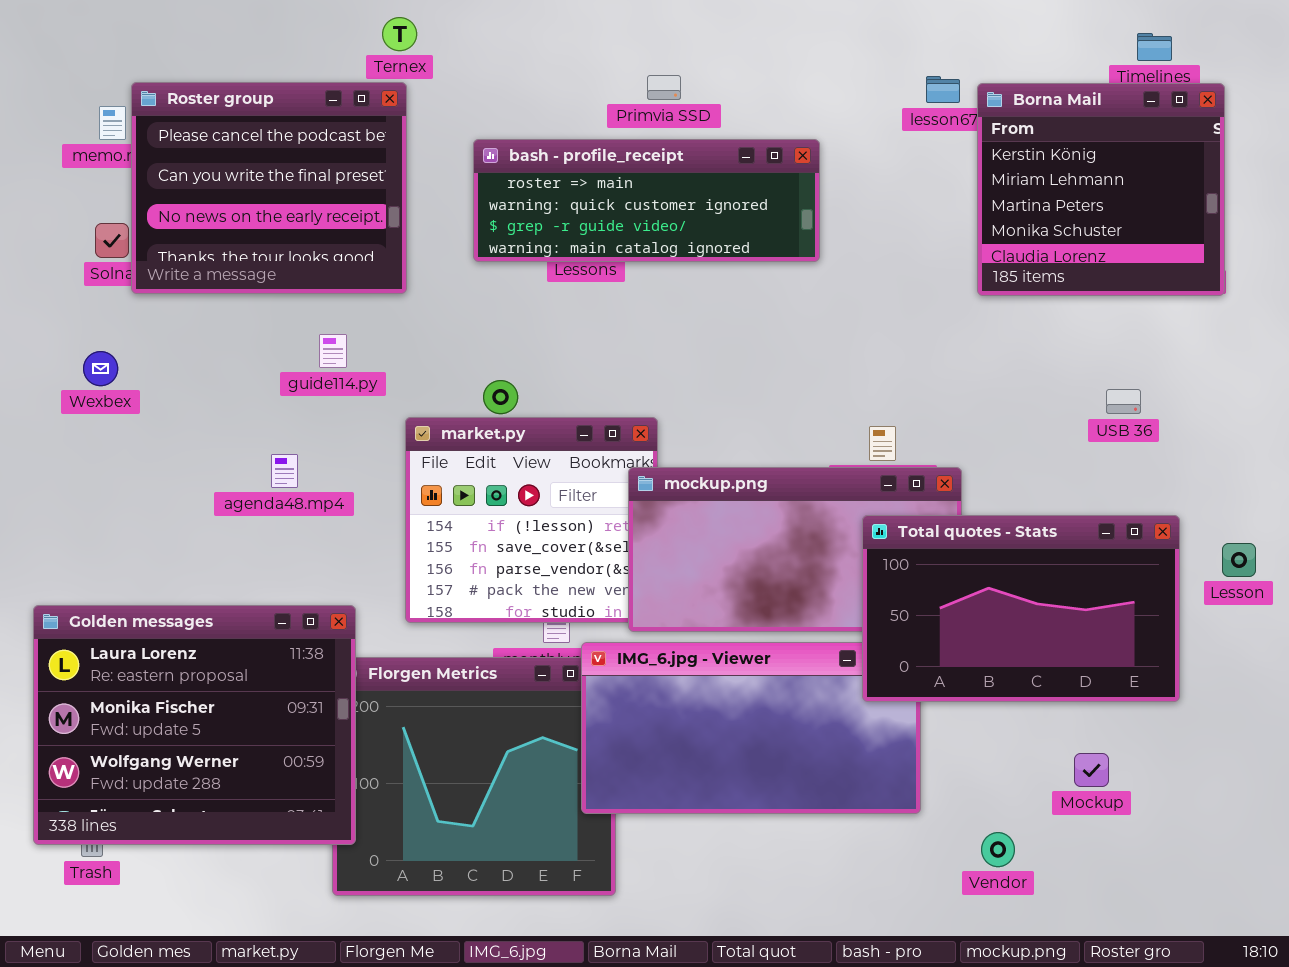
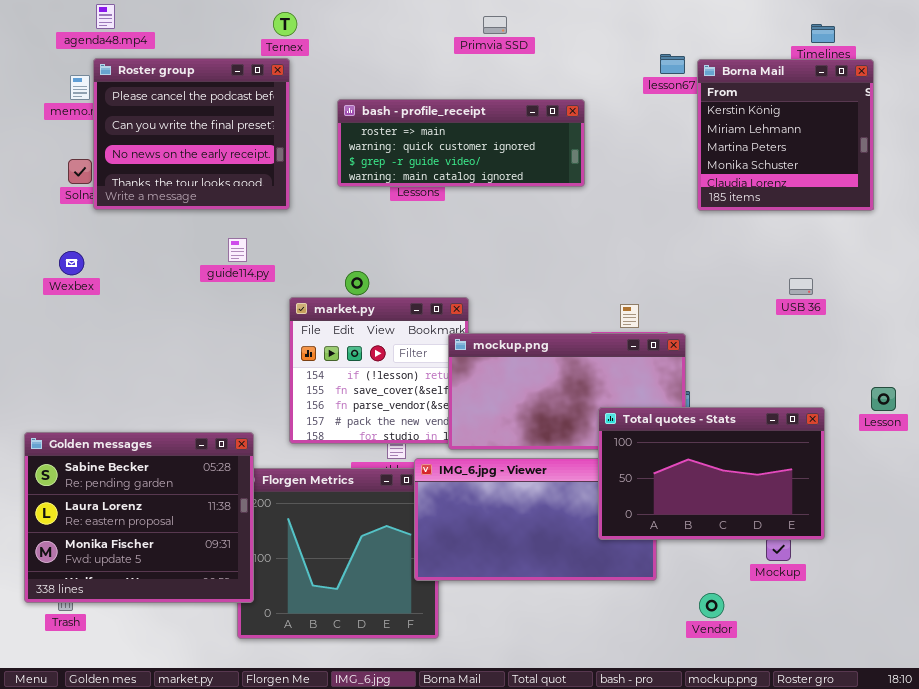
Primvia SSD: [647,75,681,100] -> [483,16,507,34], moved
agenda48.mp4: [271,454,298,488] -> [96,4,115,29], moved
Total quotes - Stats: [862,515,1180,702] -> [598,407,825,540], moved
Golden messages: [33,605,356,845] -> [24,432,254,603], scrolled up 1 row

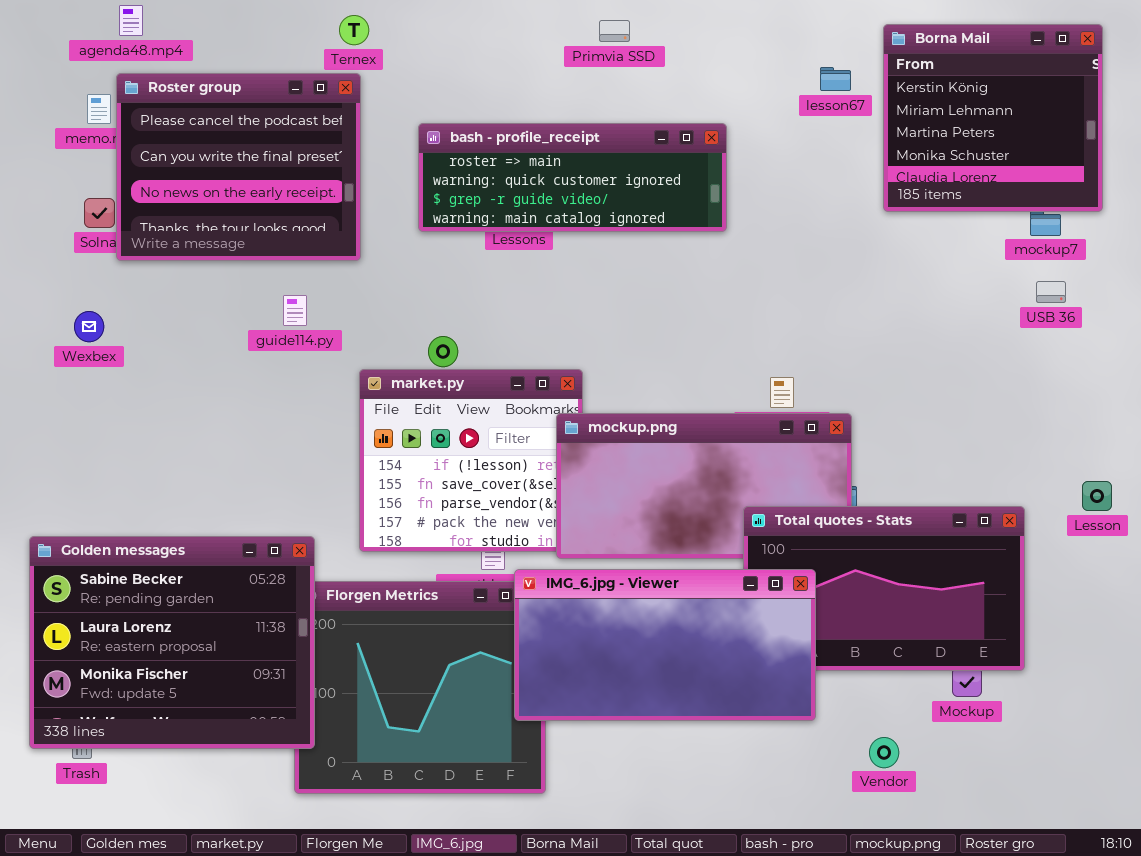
Borna Mail: [697,59,874,211] -> [883,24,1103,212], moved
USB 36: [789,278,813,295] -> [1036,281,1066,303], moved
IMG_6.jpg - Viewer: [414,458,657,581] -> [514,569,816,721], raised

